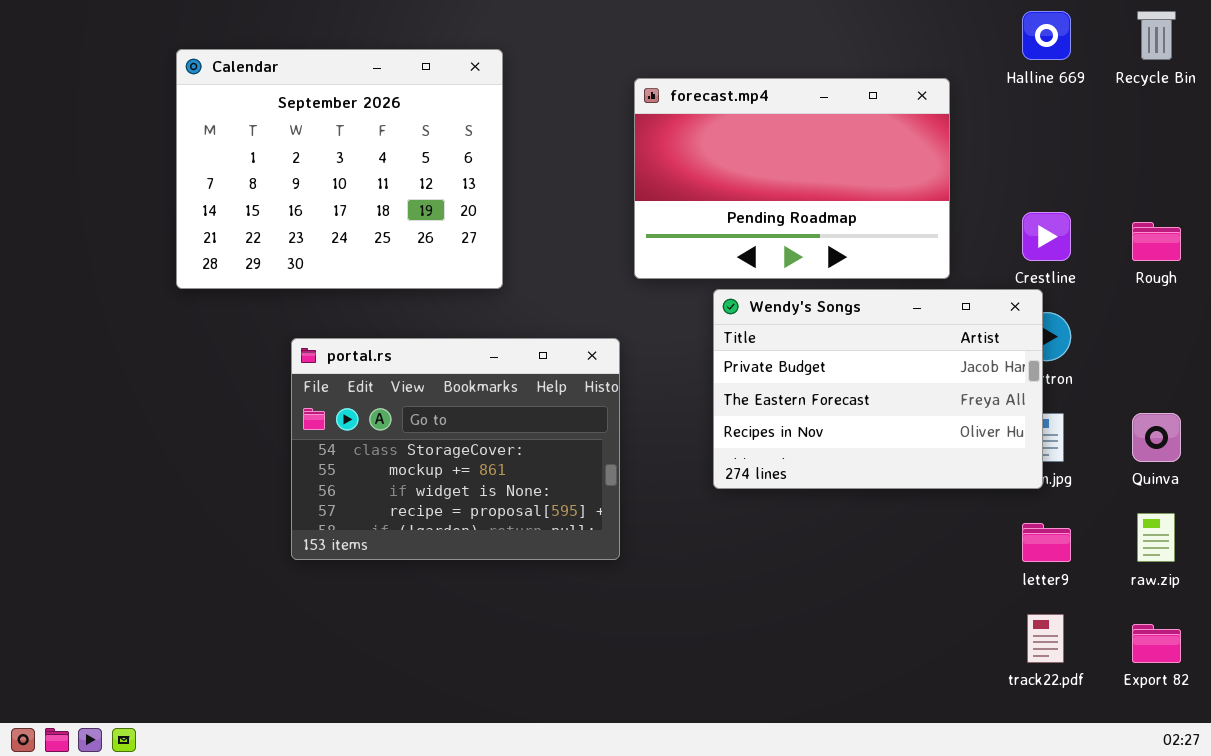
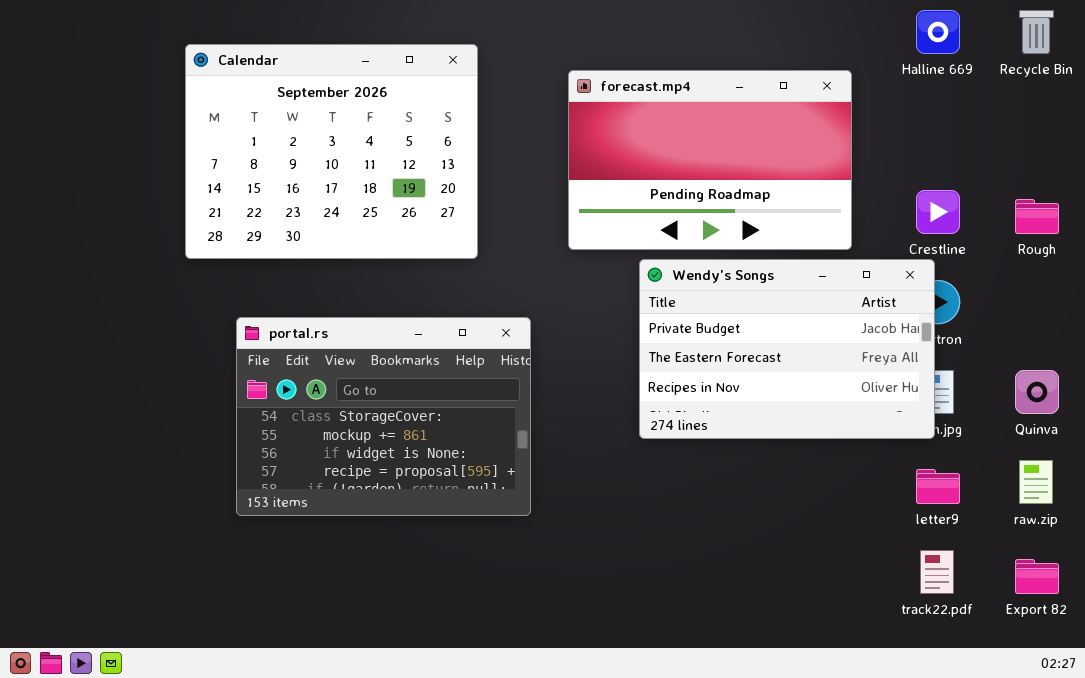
Calendar: [176,49,503,289] -> [185,44,478,259], moved
portal.rs: [291,338,620,560] -> [236,317,531,516], moved

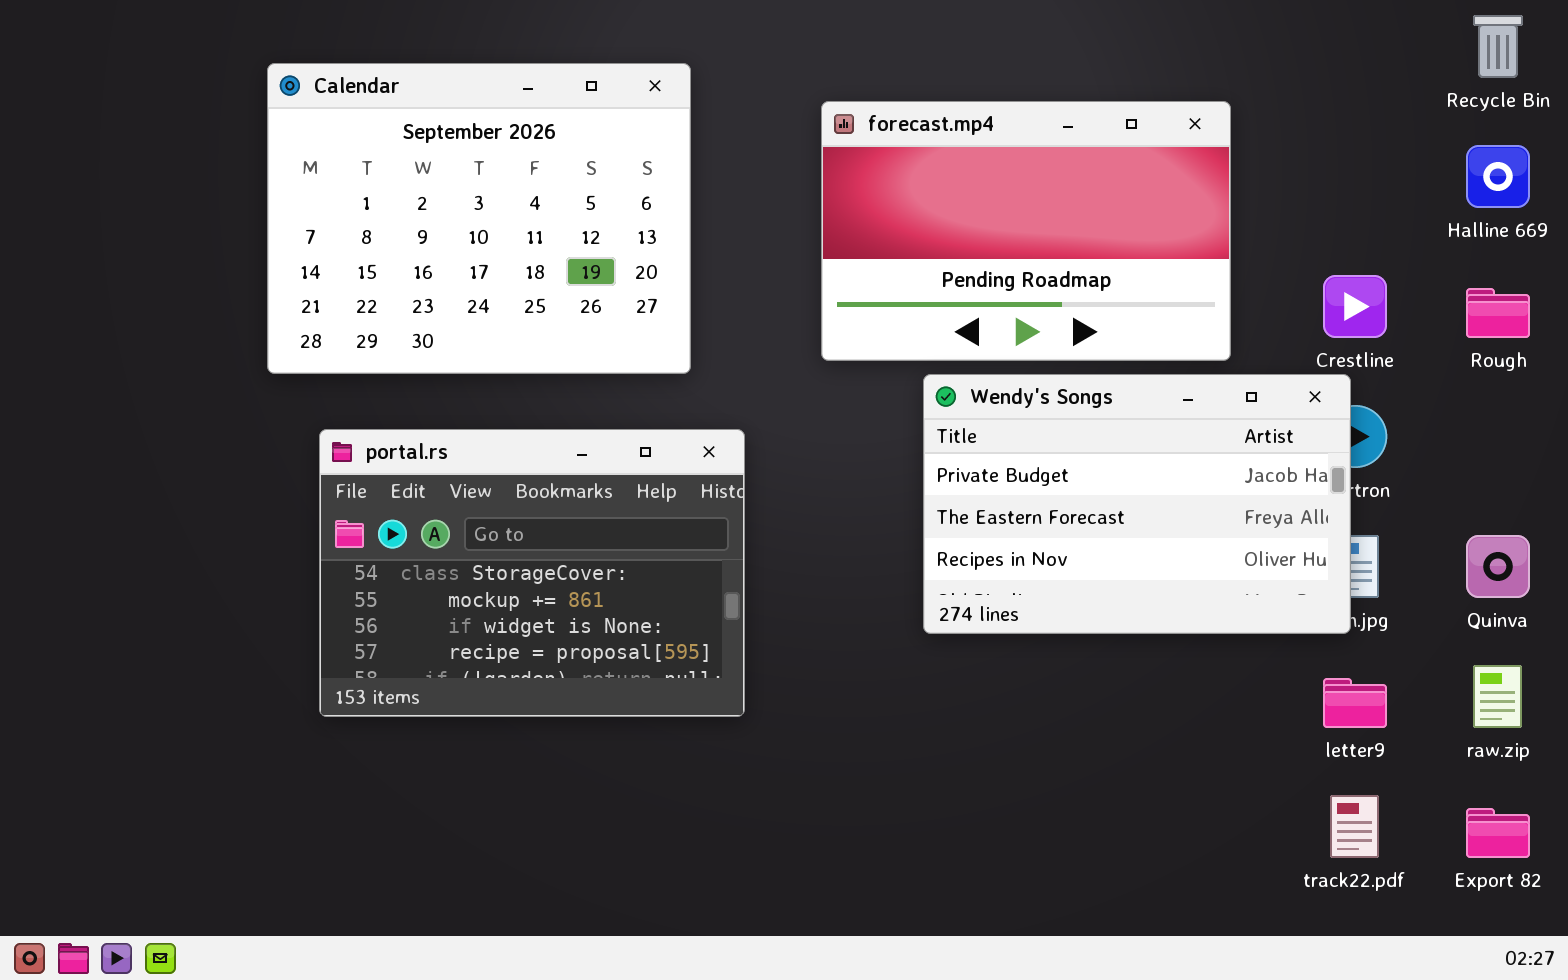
Halline 669: [916,10,960,54] -> [1466,145,1530,208], moved
portal.rs: [236,317,531,516] -> [319,429,745,717], moved

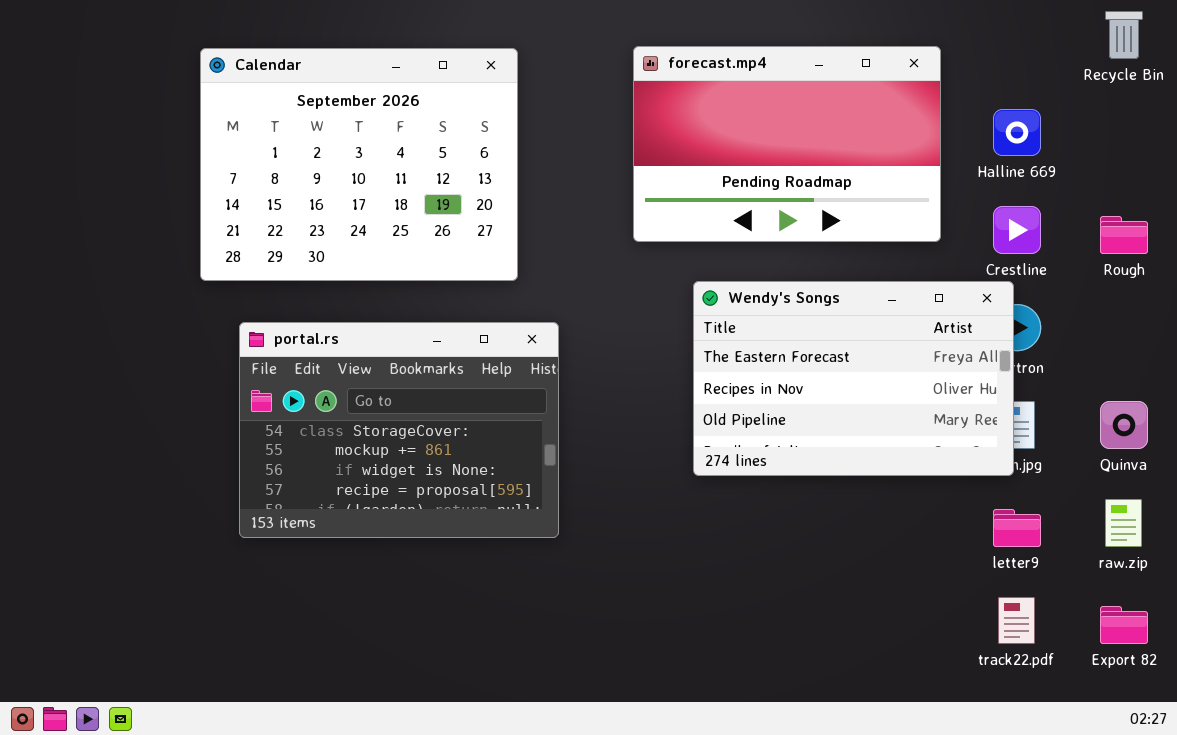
forecast.mp4: [821,101,1231,361] -> [633,46,941,242], moved
Halline 669: [1466,145,1530,208] -> [993,109,1041,156], moved
Wendy's Songs: [923,374,1351,634] -> [693,281,1014,476], scrolled down 1 row

